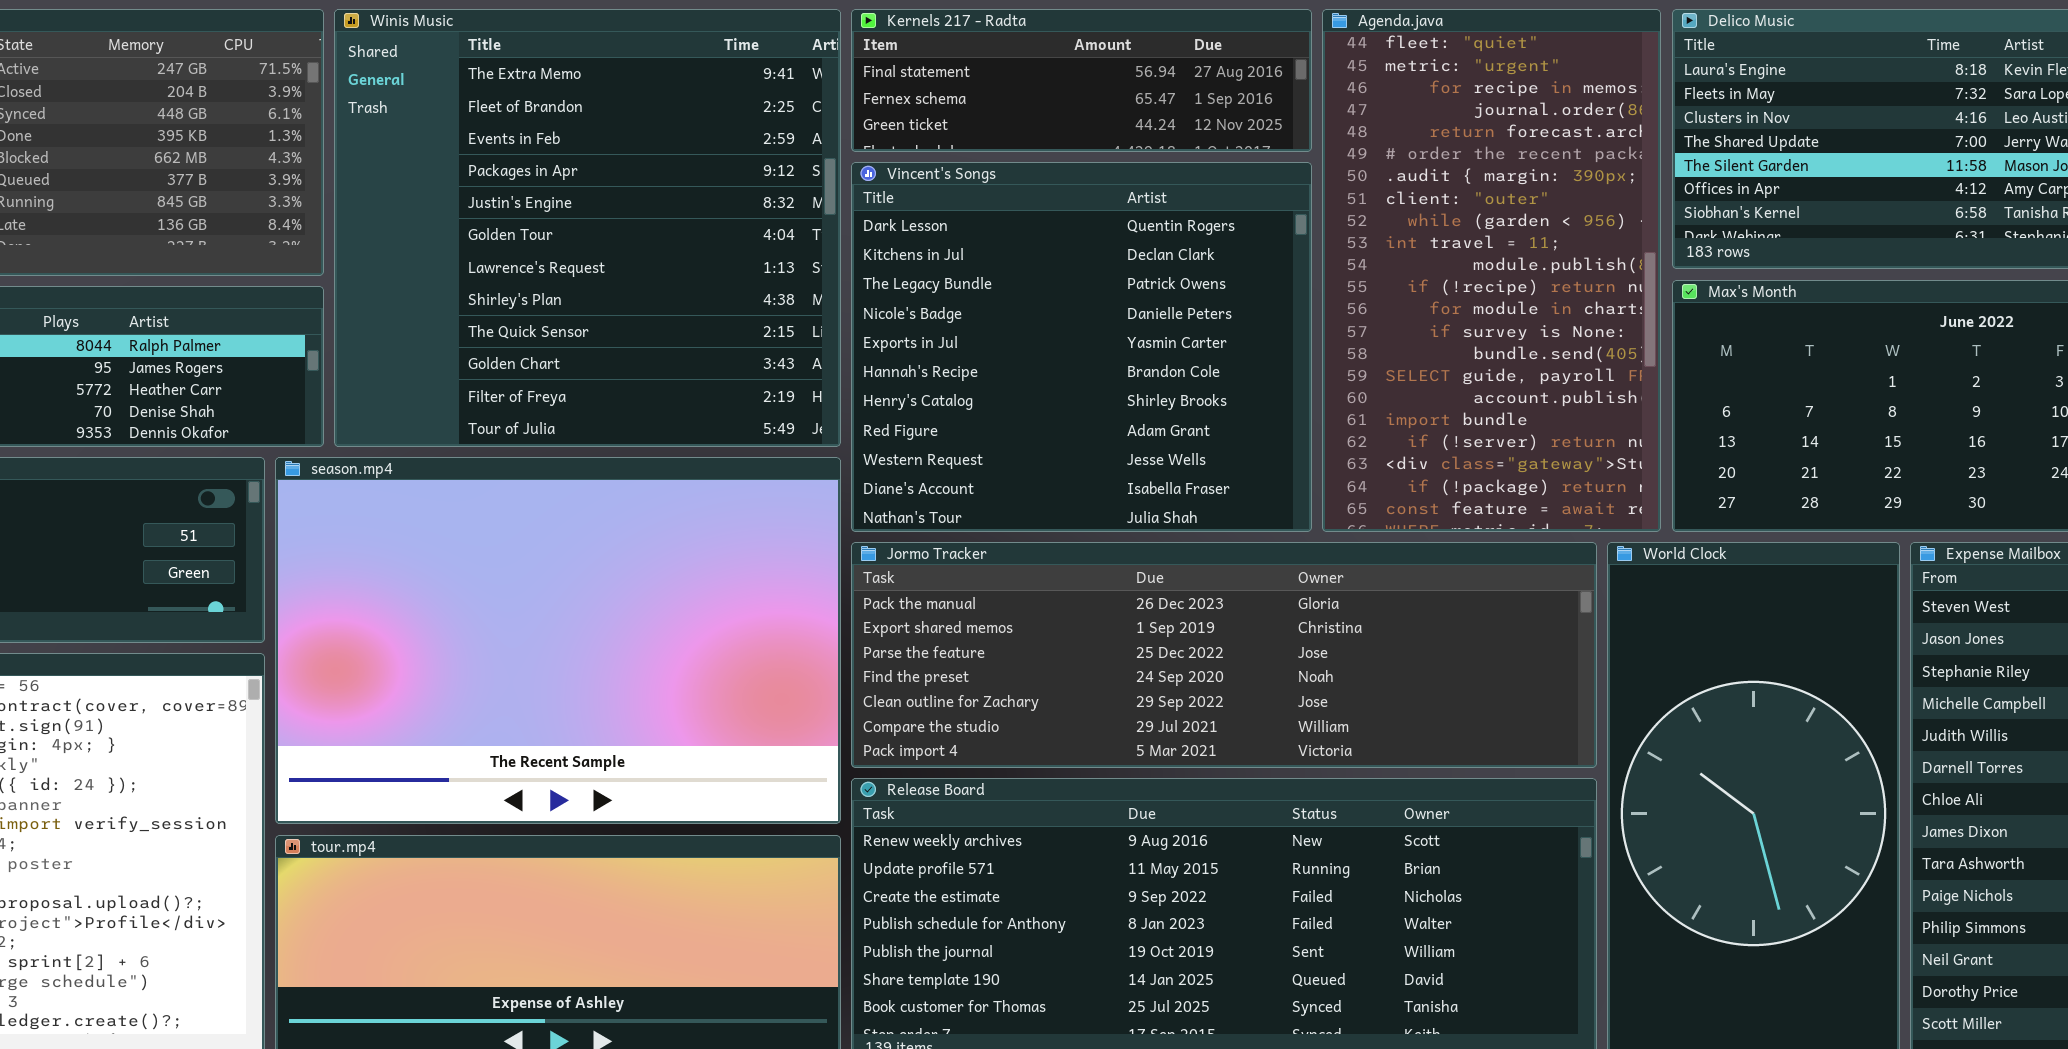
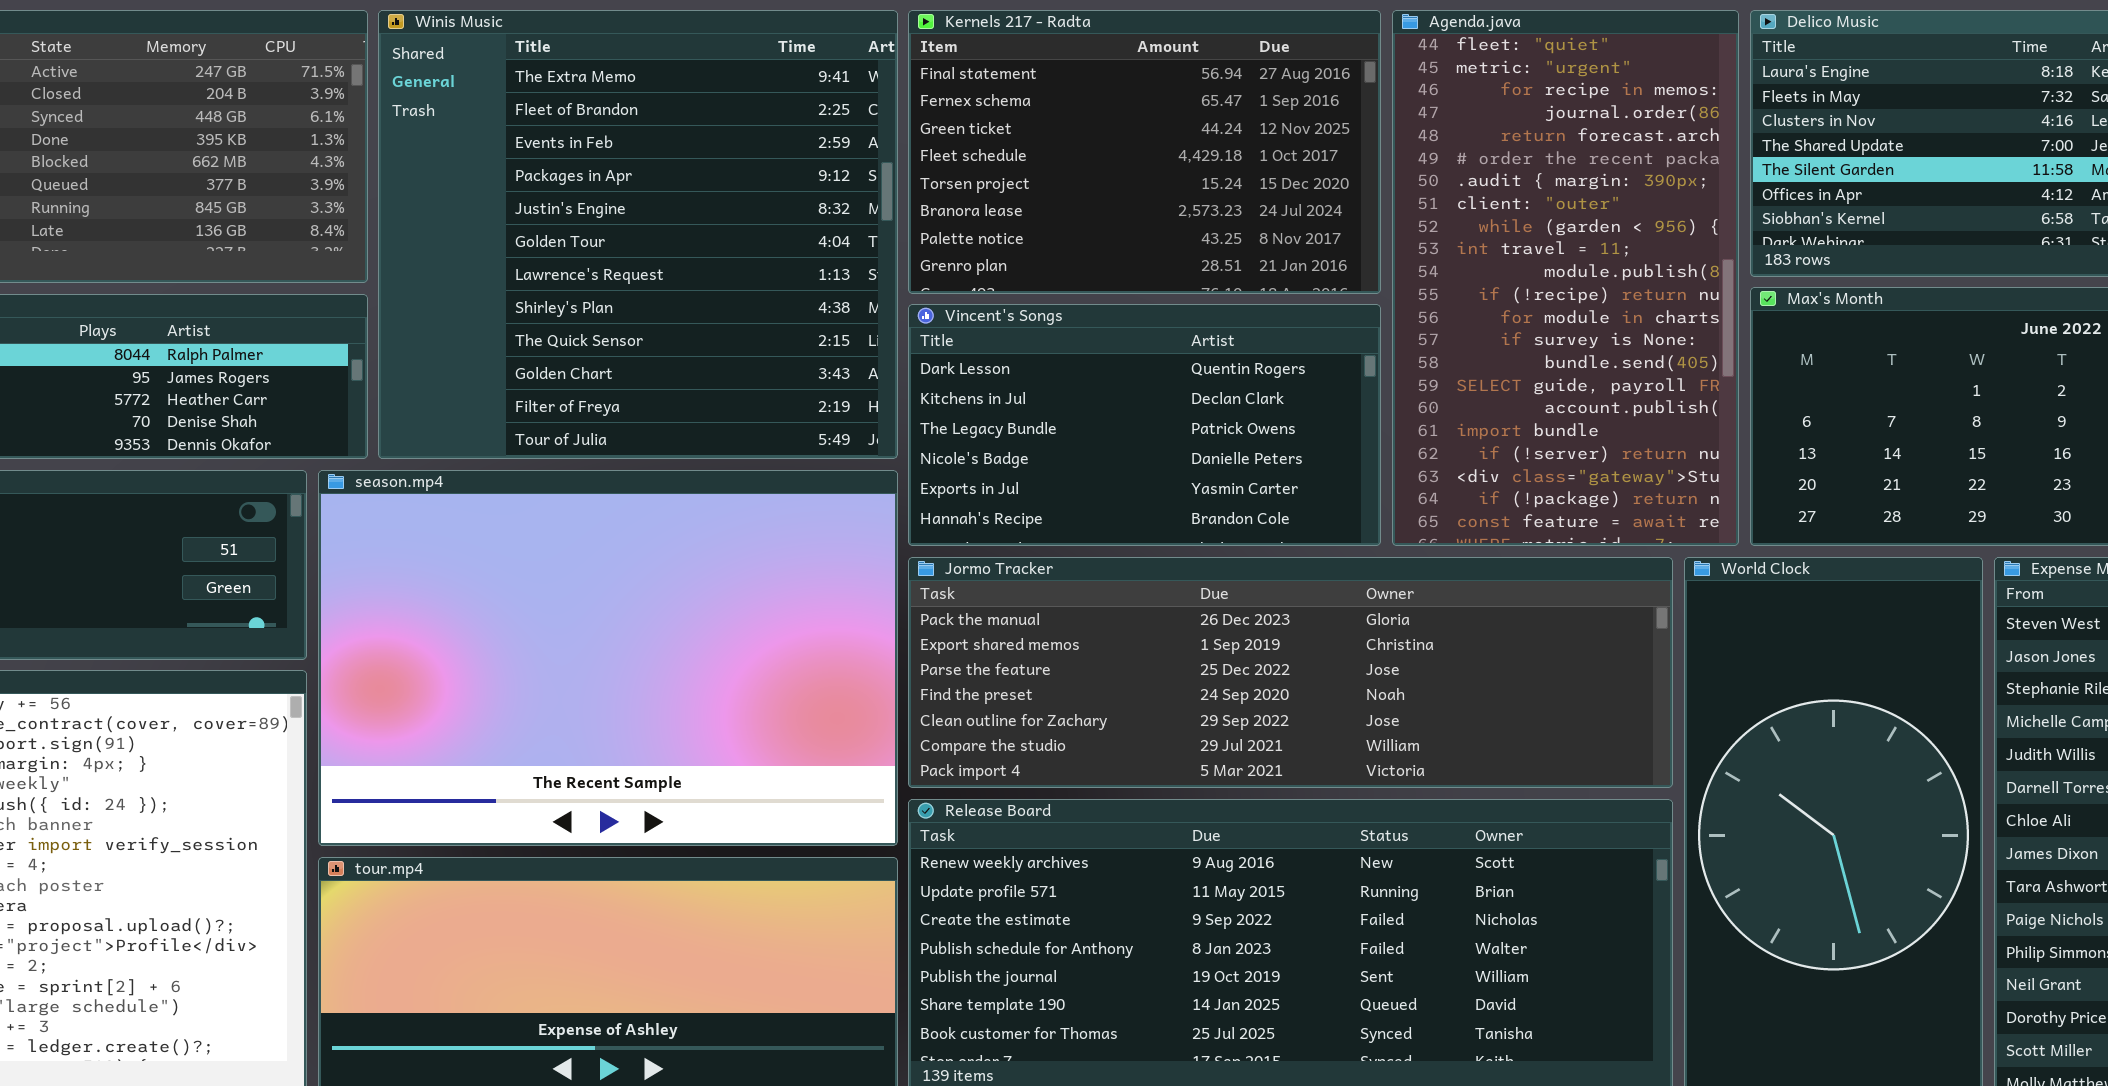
Kernels 217 - Radta: [851,9,1312,152] -> [908,10,1381,294], resized
Vincent's Songs: [851,162,1312,532] -> [908,304,1381,546], resized

